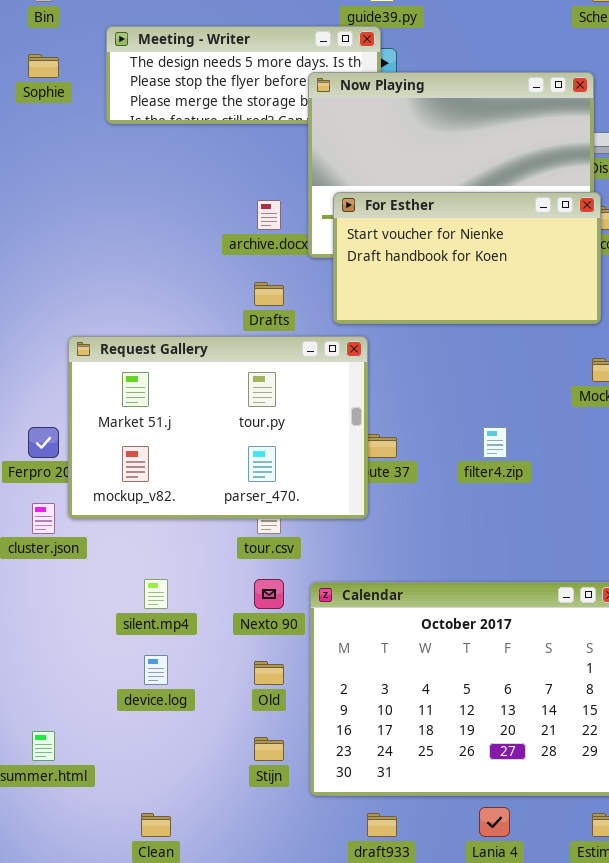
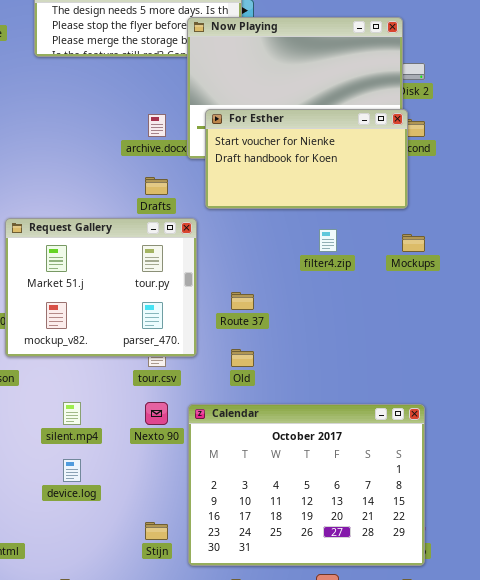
Request Gallery: [68,336,368,519] -> [5,218,197,357], resized
filter4.zip: [483,427,507,458] -> [319,229,337,252], moved
Old: [254,661,284,685] -> [231,349,254,367], moved

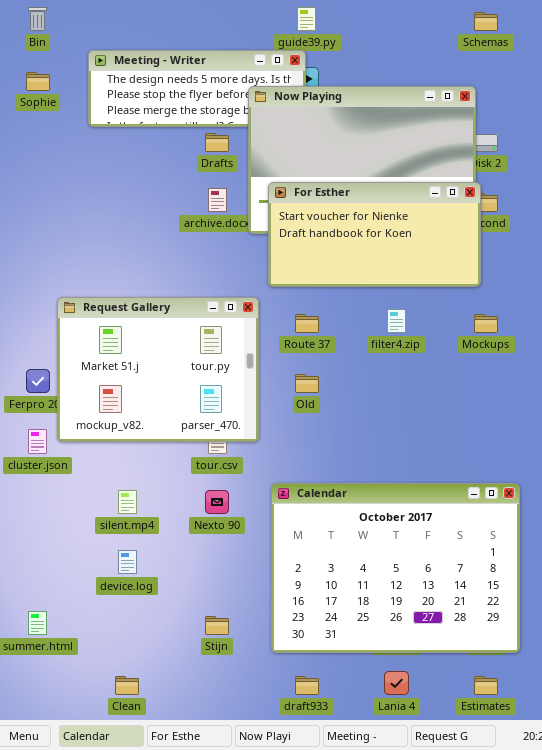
Drafts: [145,177,168,195] -> [205,133,229,152], moved
Route 37: [231,292,254,310] -> [295,314,319,333], moved
Old: [231,349,254,367] -> [295,374,319,393], moved
Calendar: [188,404,425,566] -> [271,483,520,653], moved

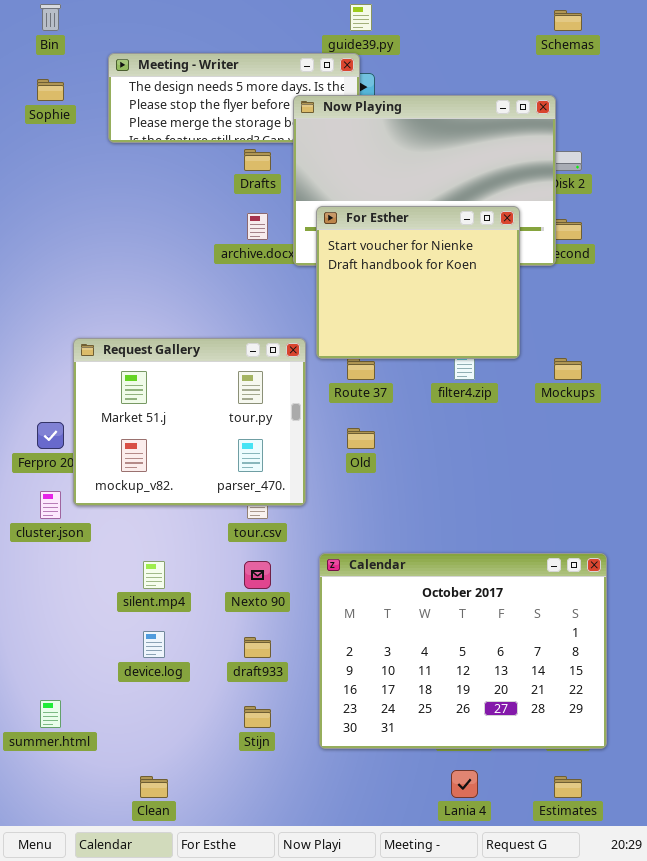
For Esther: [268,182,481,287] -> [316,206,520,359], resized
draft933: [295,676,319,695] -> [244,637,271,658], moved

